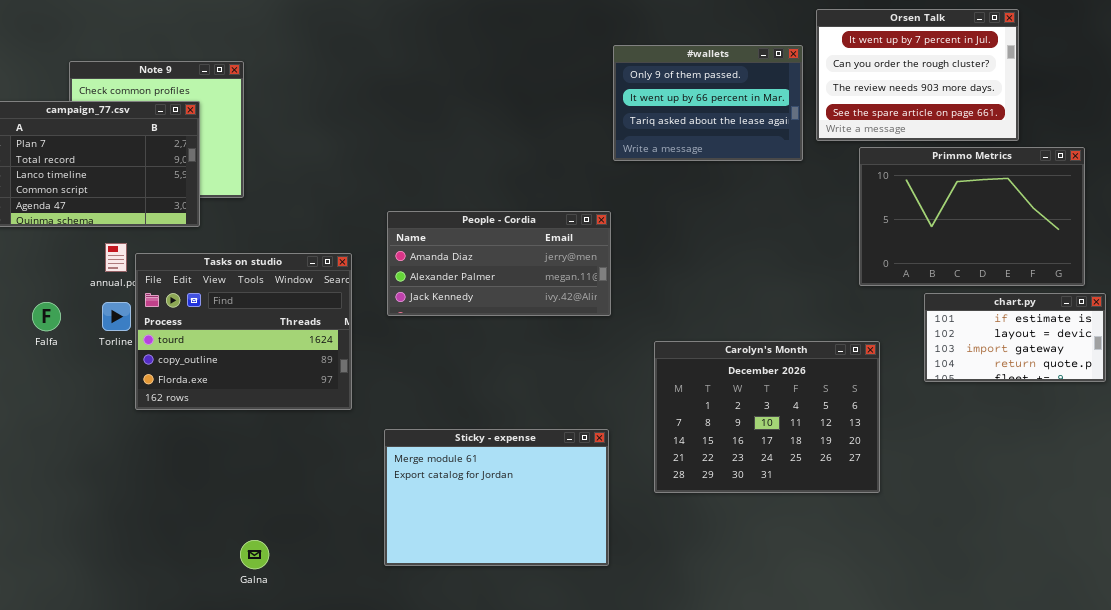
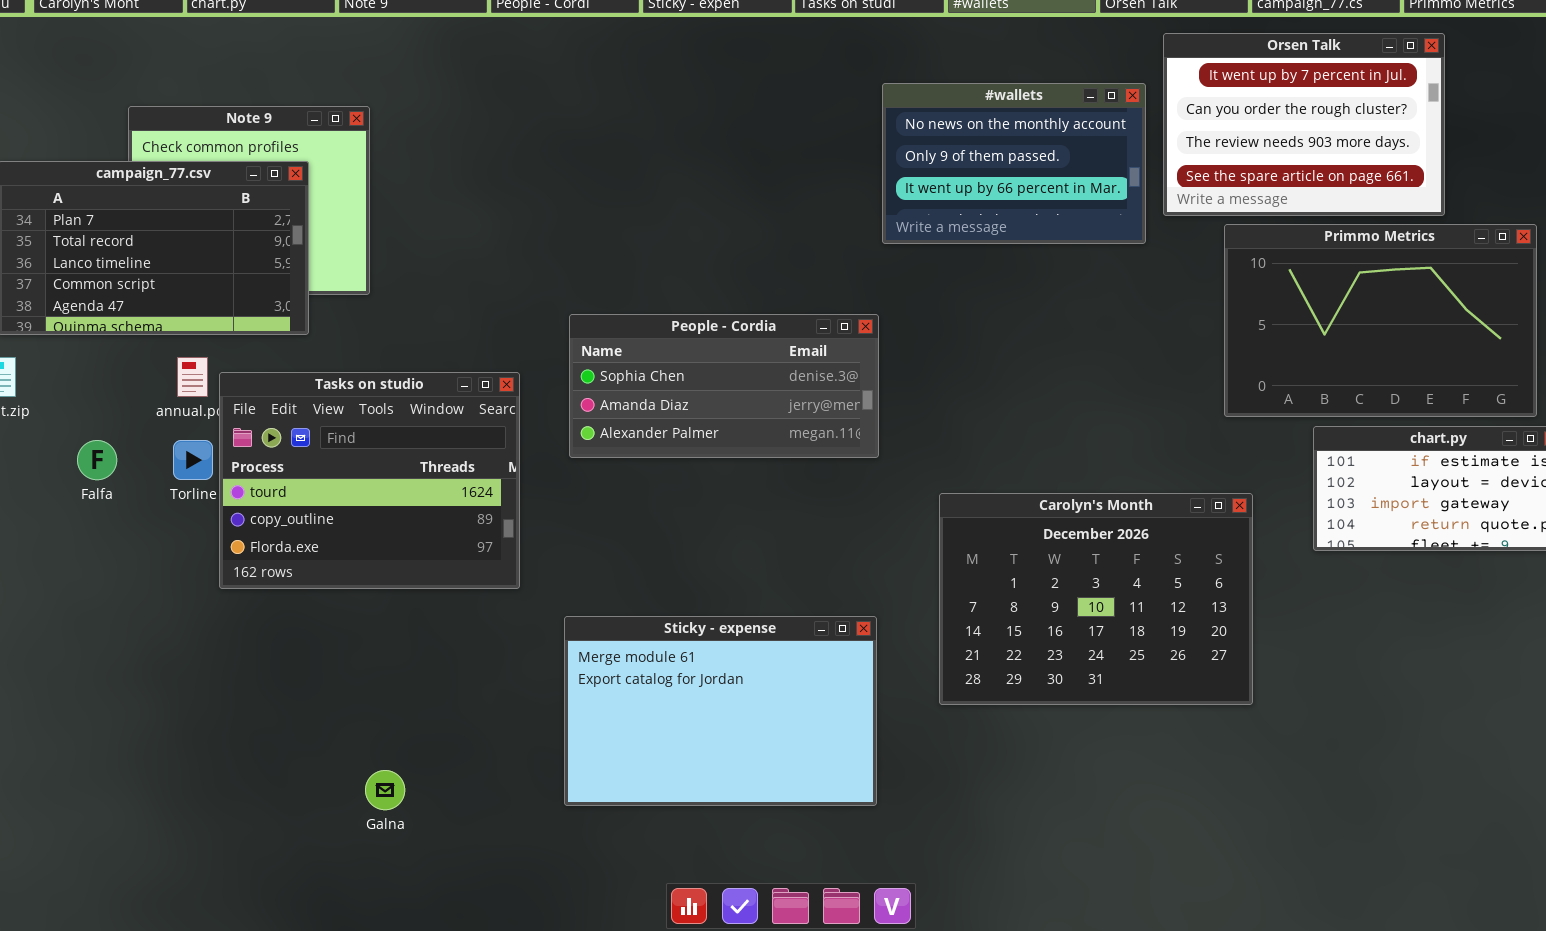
#wallets: [613,45,803,161] -> [882,83,1146,244], scrolled up 1 row
People - Cordia: [387,211,611,316] -> [569,314,879,458], scrolled up 1 row

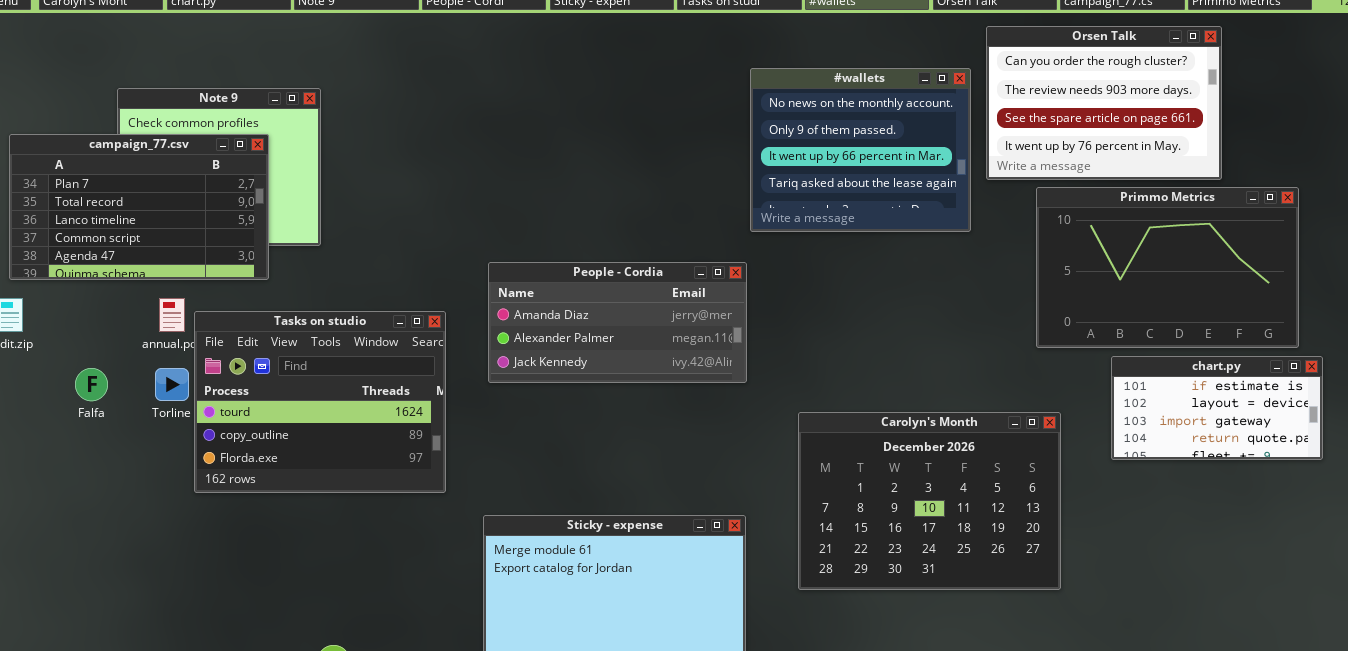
Orsen Talk: [1163,33,1445,216] -> [986,26,1222,180], scrolled down 1 row
#wallets: [882,83,1146,244] -> [750,68,971,232], resized
People - Cordia: [569,314,879,458] -> [488,262,747,383], scrolled down 1 row

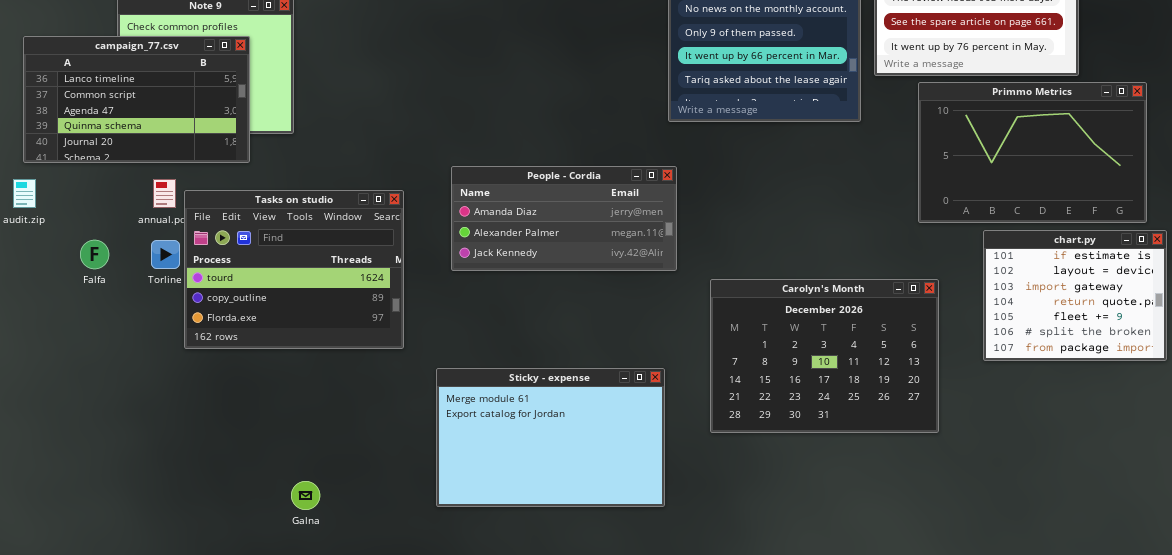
campaign_77.csv: [9,134,269,280] -> [23,36,250,163], scrolled down 2 rows
People - Cordia: [488,262,747,383] -> [451,166,677,271], moved
chart.py: [1111,356,1323,460] -> [983,230,1167,361], resized

